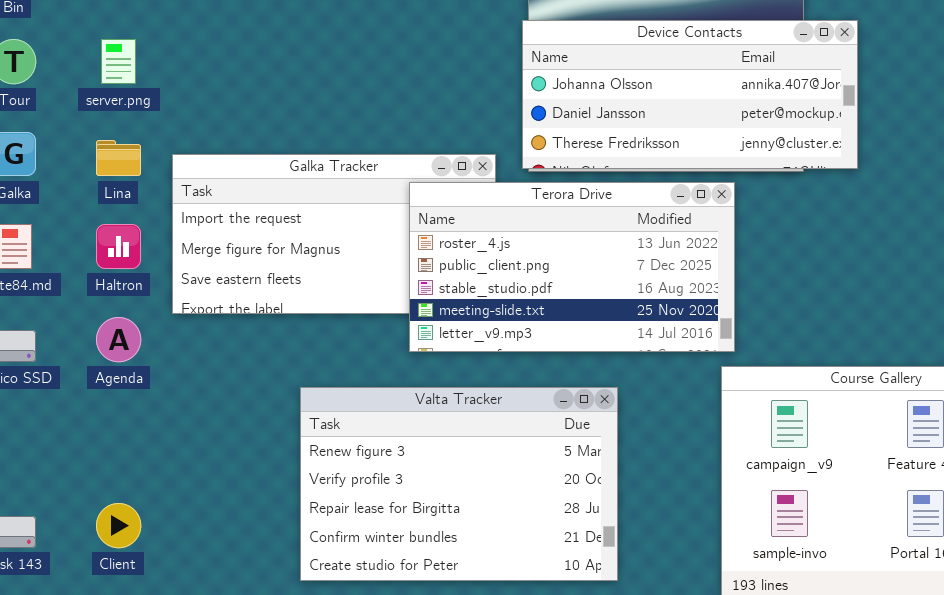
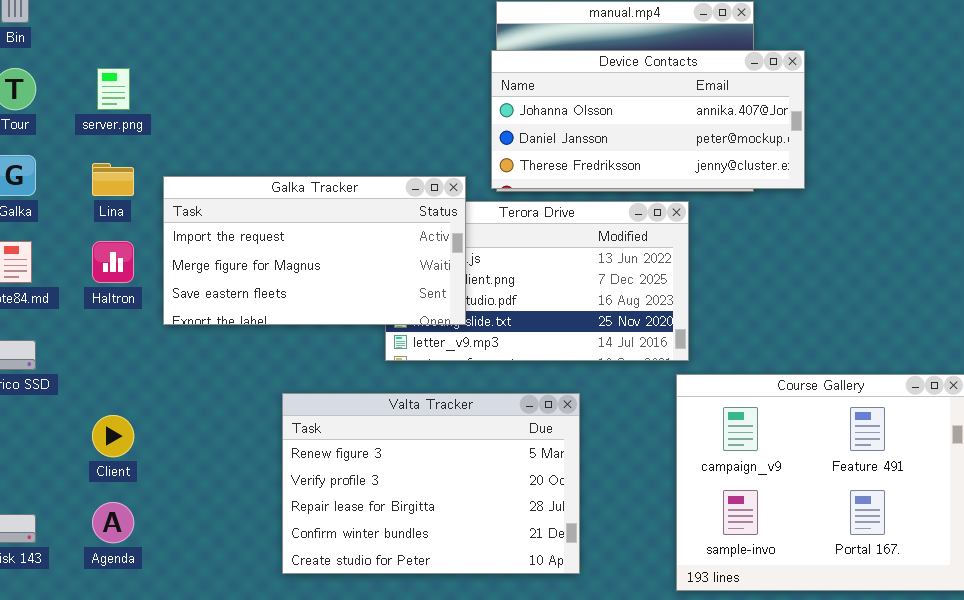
Galka Tracker: [172,154,496,314] -> [163,176,466,325], raised
Agenda: [96,317,141,362] -> [92,502,134,543], moved
Client: [96,503,141,548] -> [92,415,134,457], moved

